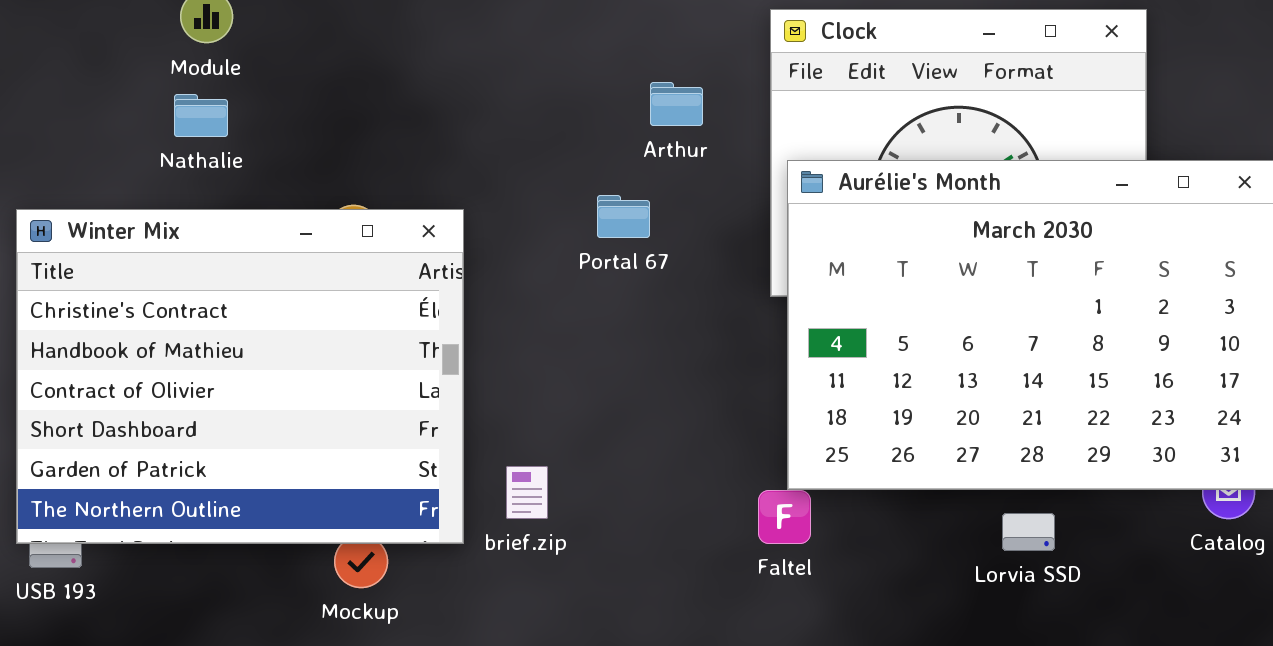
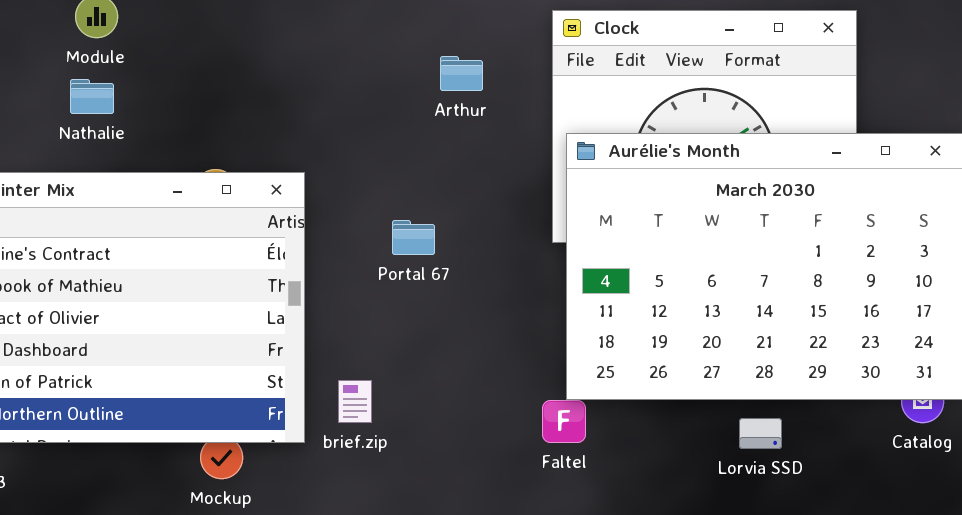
Arthur: [650,82,703,126] -> [440,56,483,91], moved
Portal 67: [597,195,650,238] -> [392,220,435,255], moved

